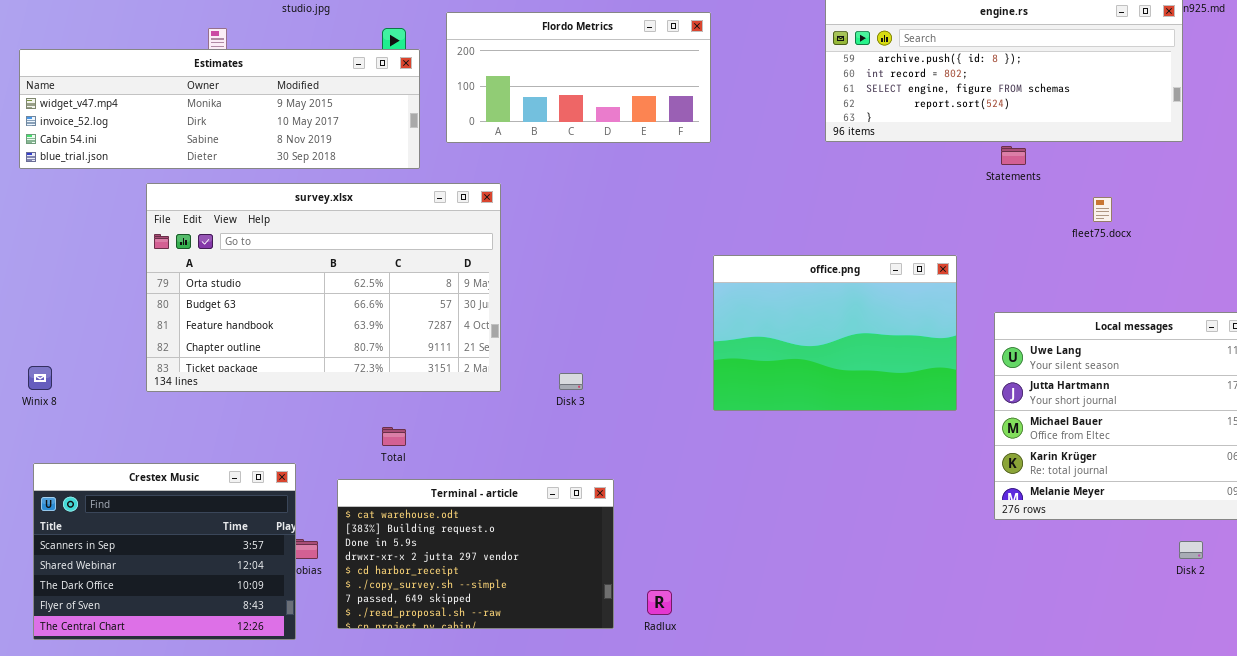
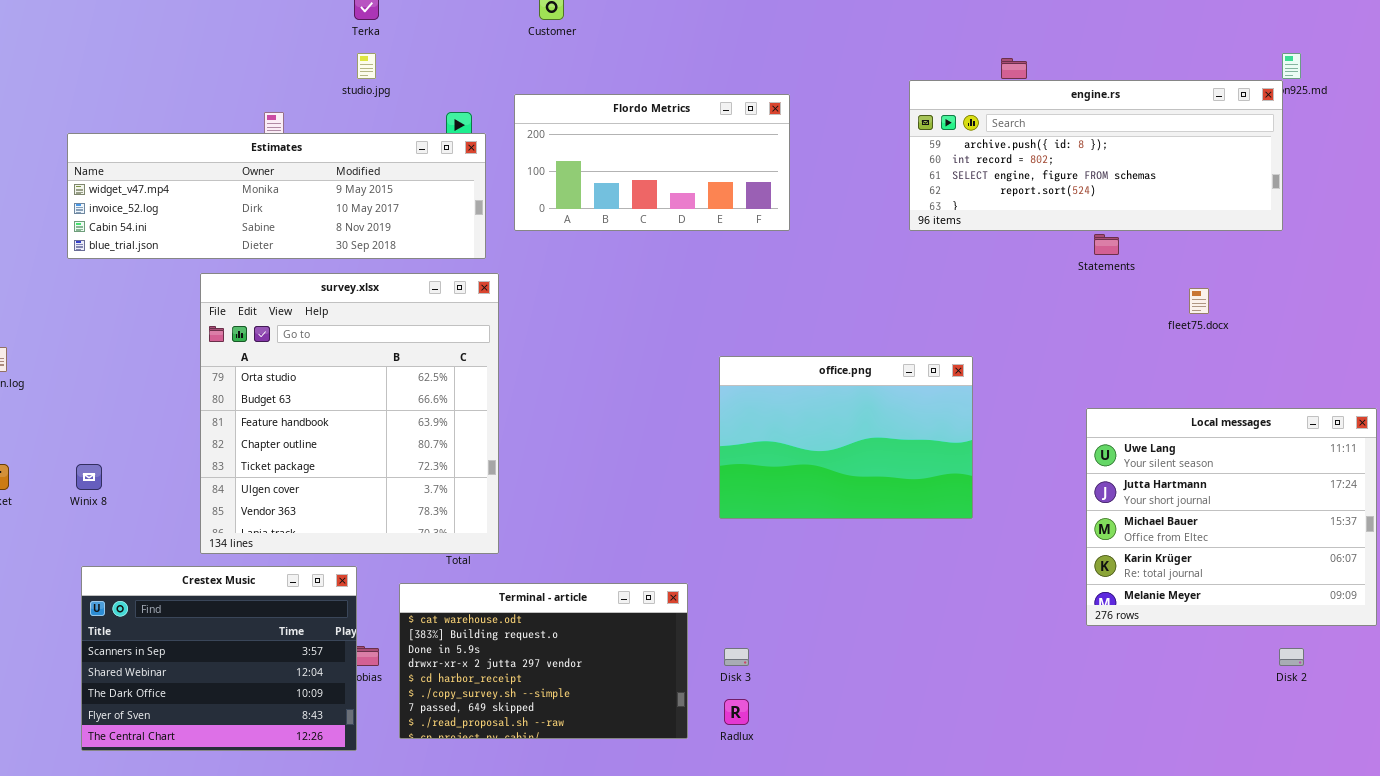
survey.xlsx: [146,183,501,392] -> [200,273,499,554], resized
office.png: [713,255,957,411] -> [719,356,973,519], moved
Disk 3: [559,373,583,390] -> [724,648,749,666], moved

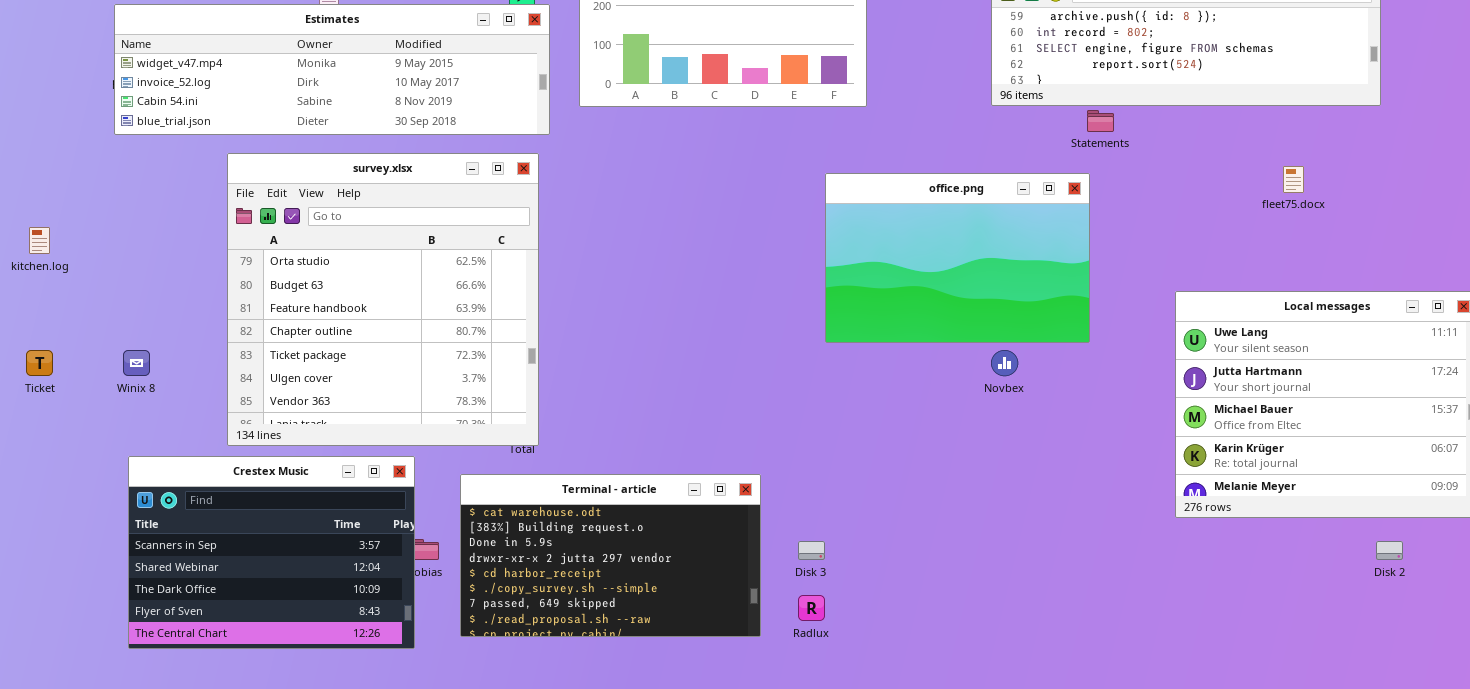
Statements: [1094,234,1119,255] -> [1087,110,1114,132], moved
survey.xlsx: [200,273,499,554] -> [227,153,539,446], moved
office.png: [719,356,973,519] -> [825,173,1090,343], moved

